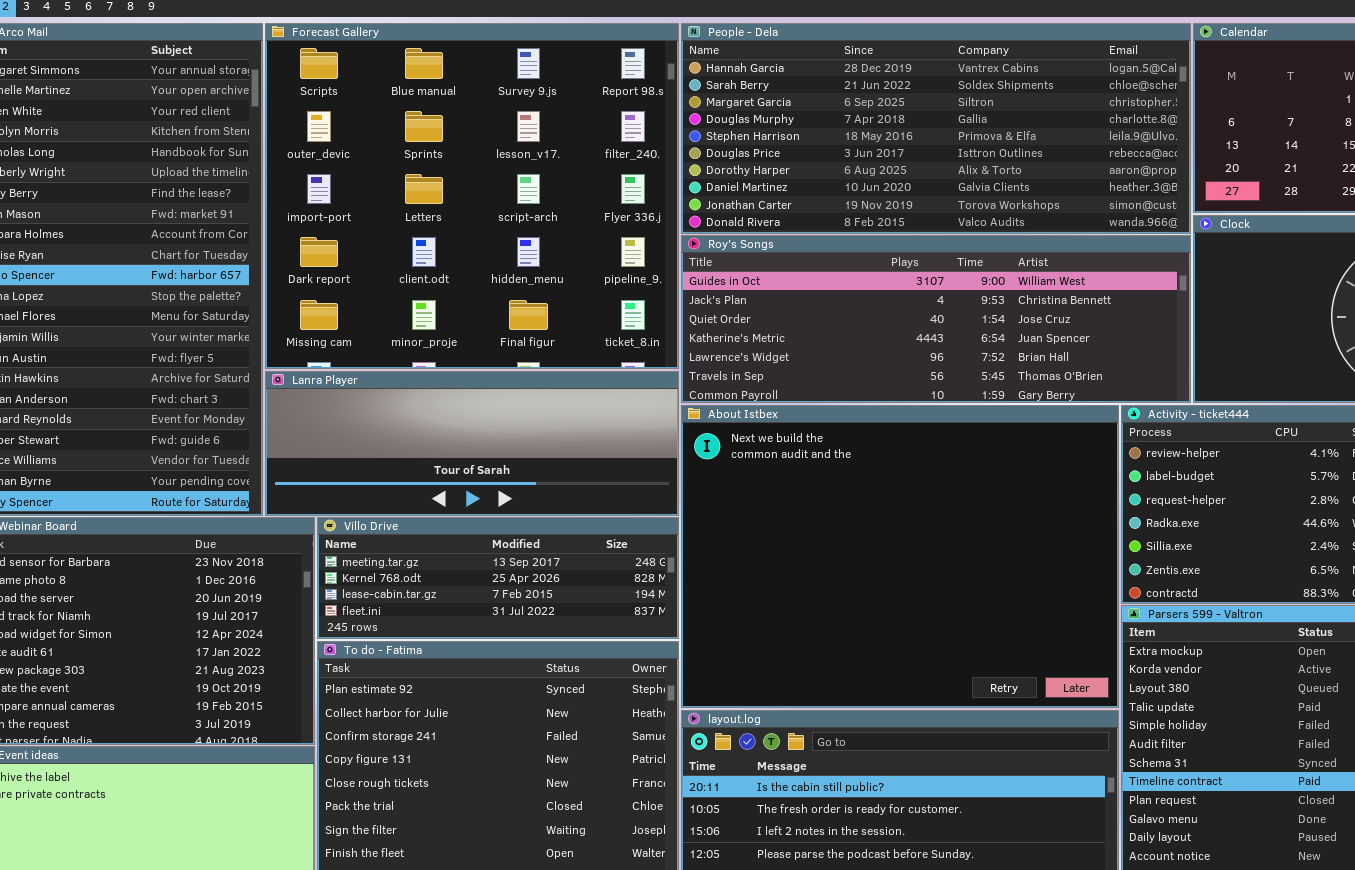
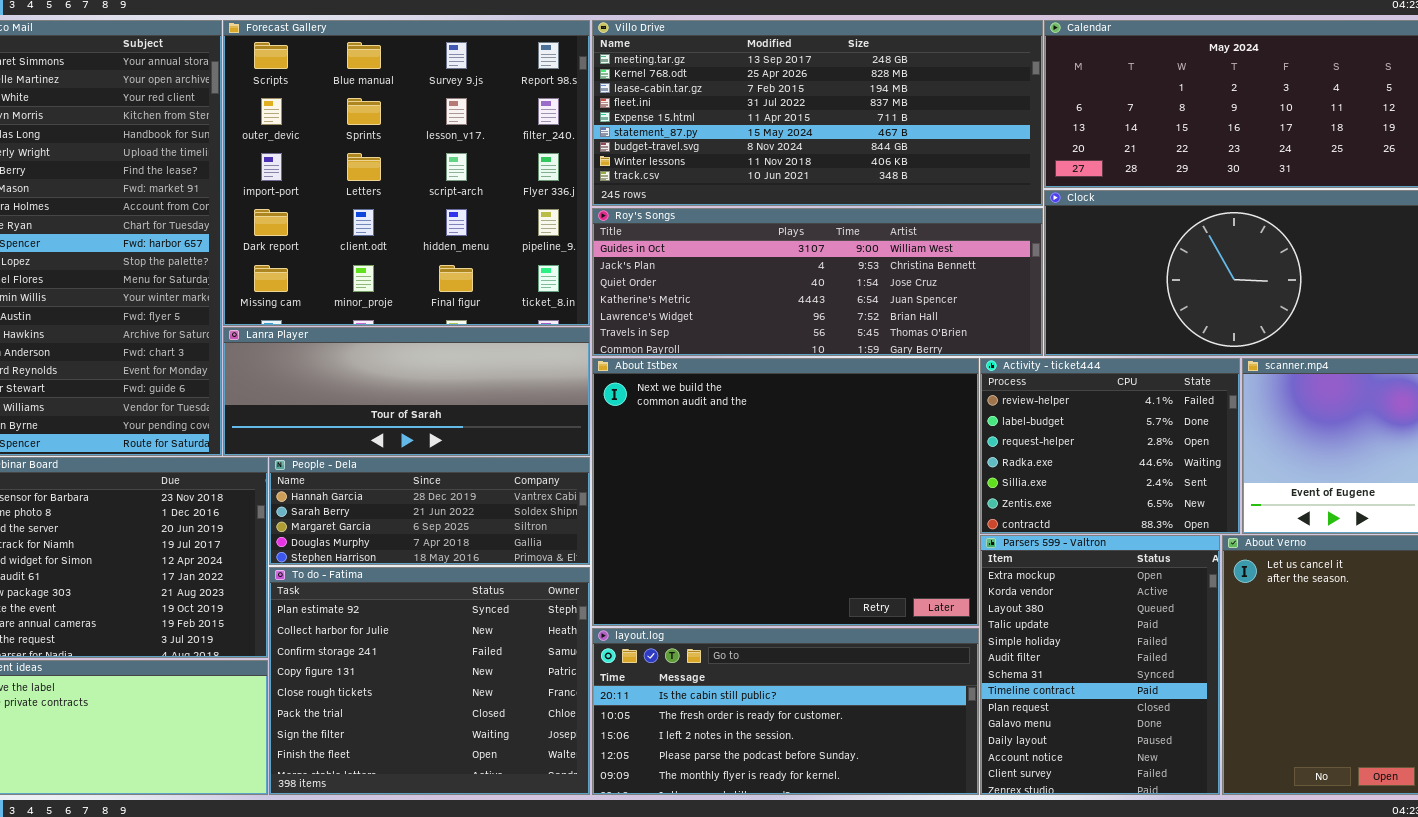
People - Dela: [681,23,1191,234] -> [269,457,590,565], moved, resized
Villo Drive: [317,517,679,639] -> [592,20,1043,206], moved, resized

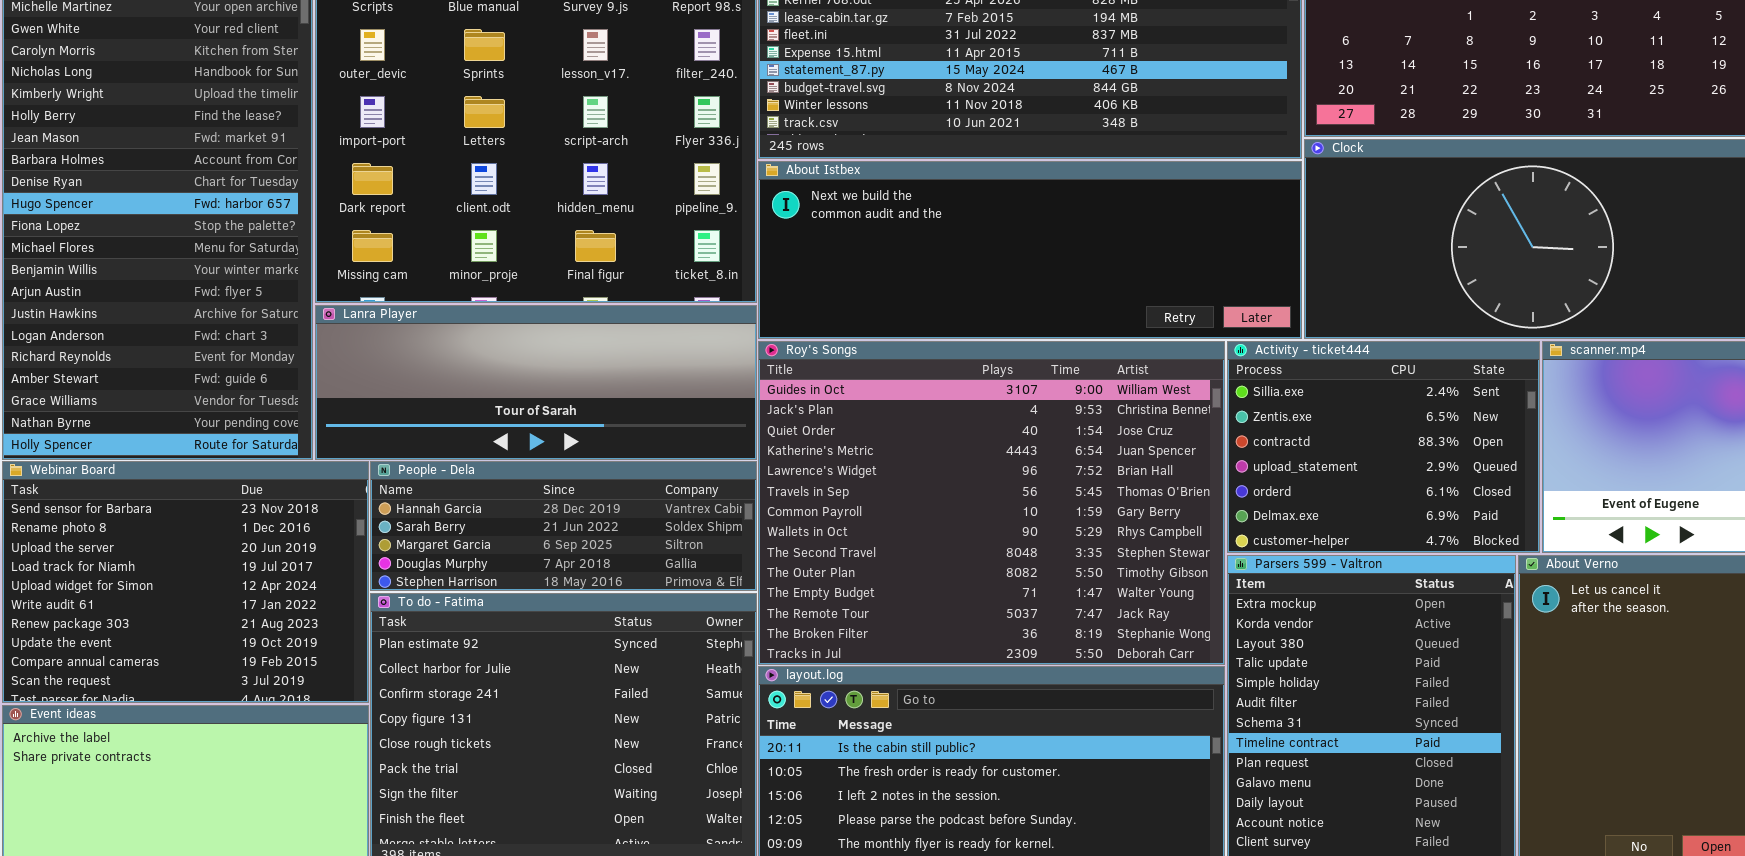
Roy's Songs: [592,208,1043,356] -> [758,341,1225,665], moved, resized
About Istbex: [592,358,979,626] -> [758,161,1302,339], moved, resized
Activity - ticket444: [980,358,1240,534] -> [1227,341,1540,553], scrolled down 4 rows

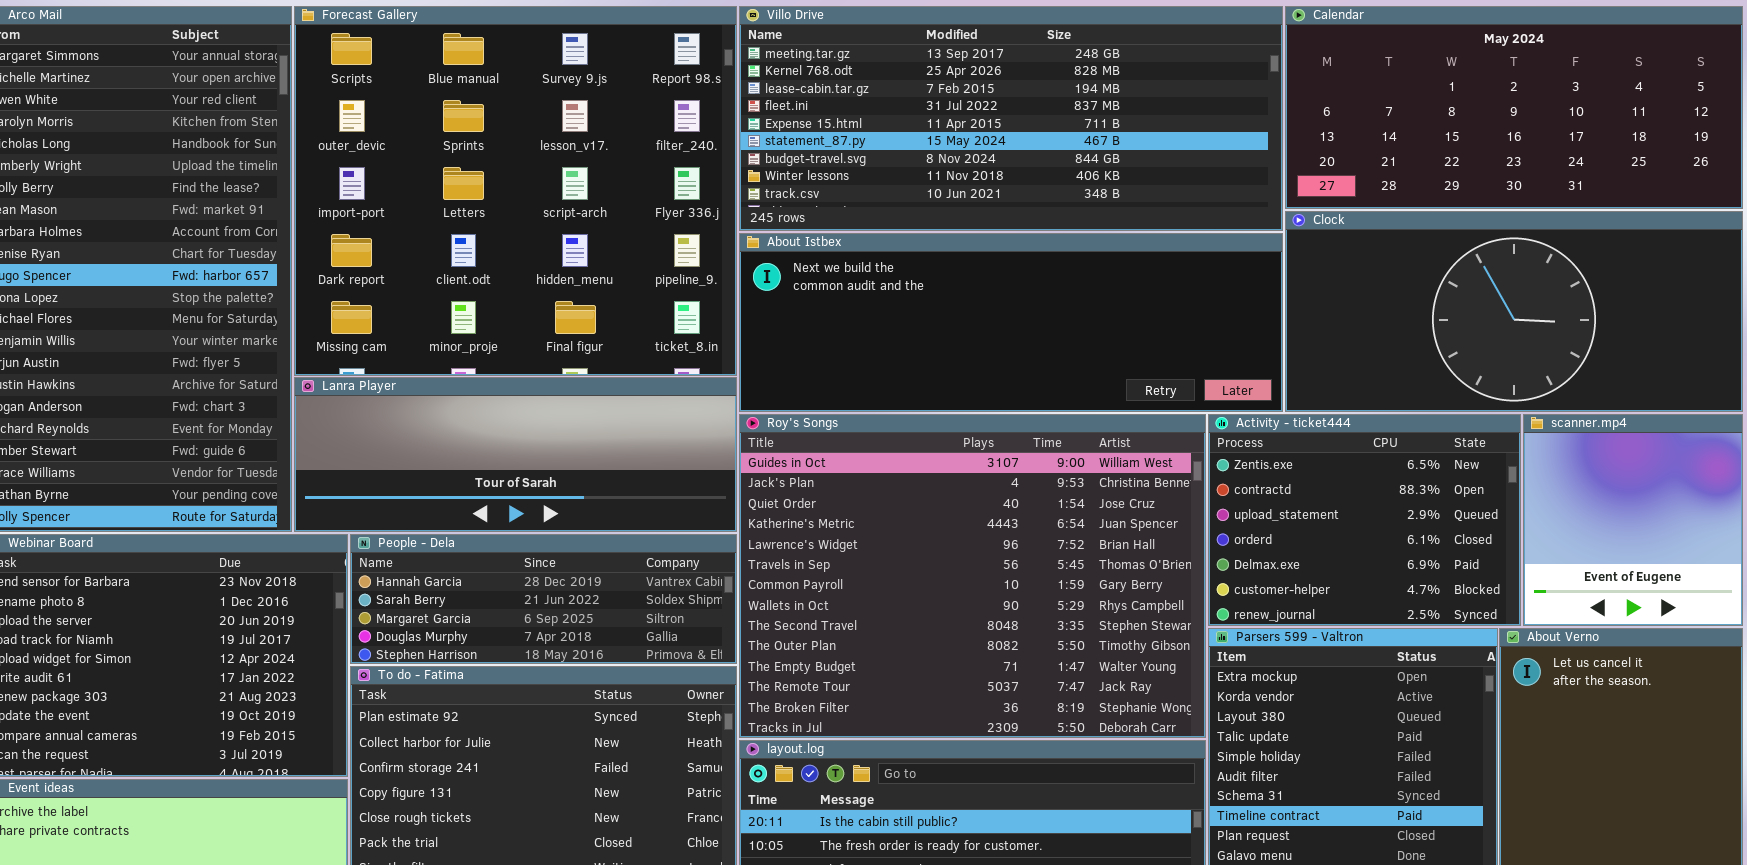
Activity - ticket444: [1227,341,1540,553] -> [1208,414,1521,626], scrolled down 1 row

